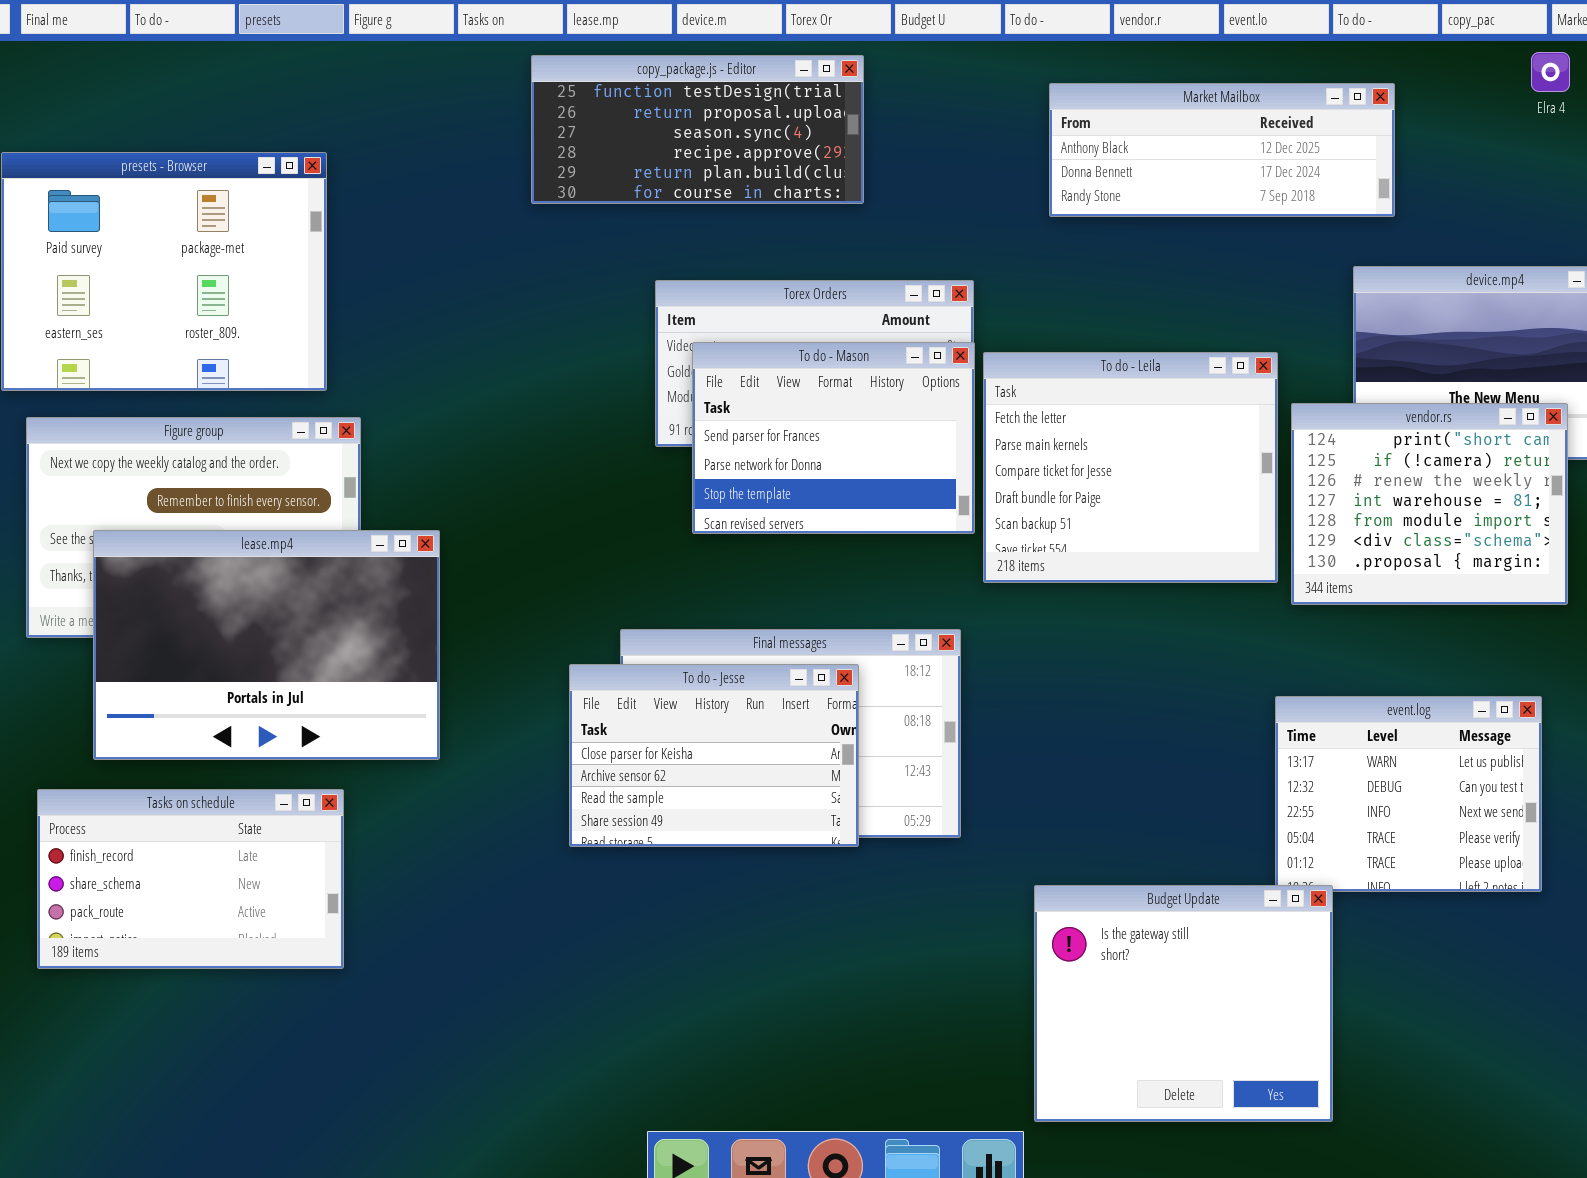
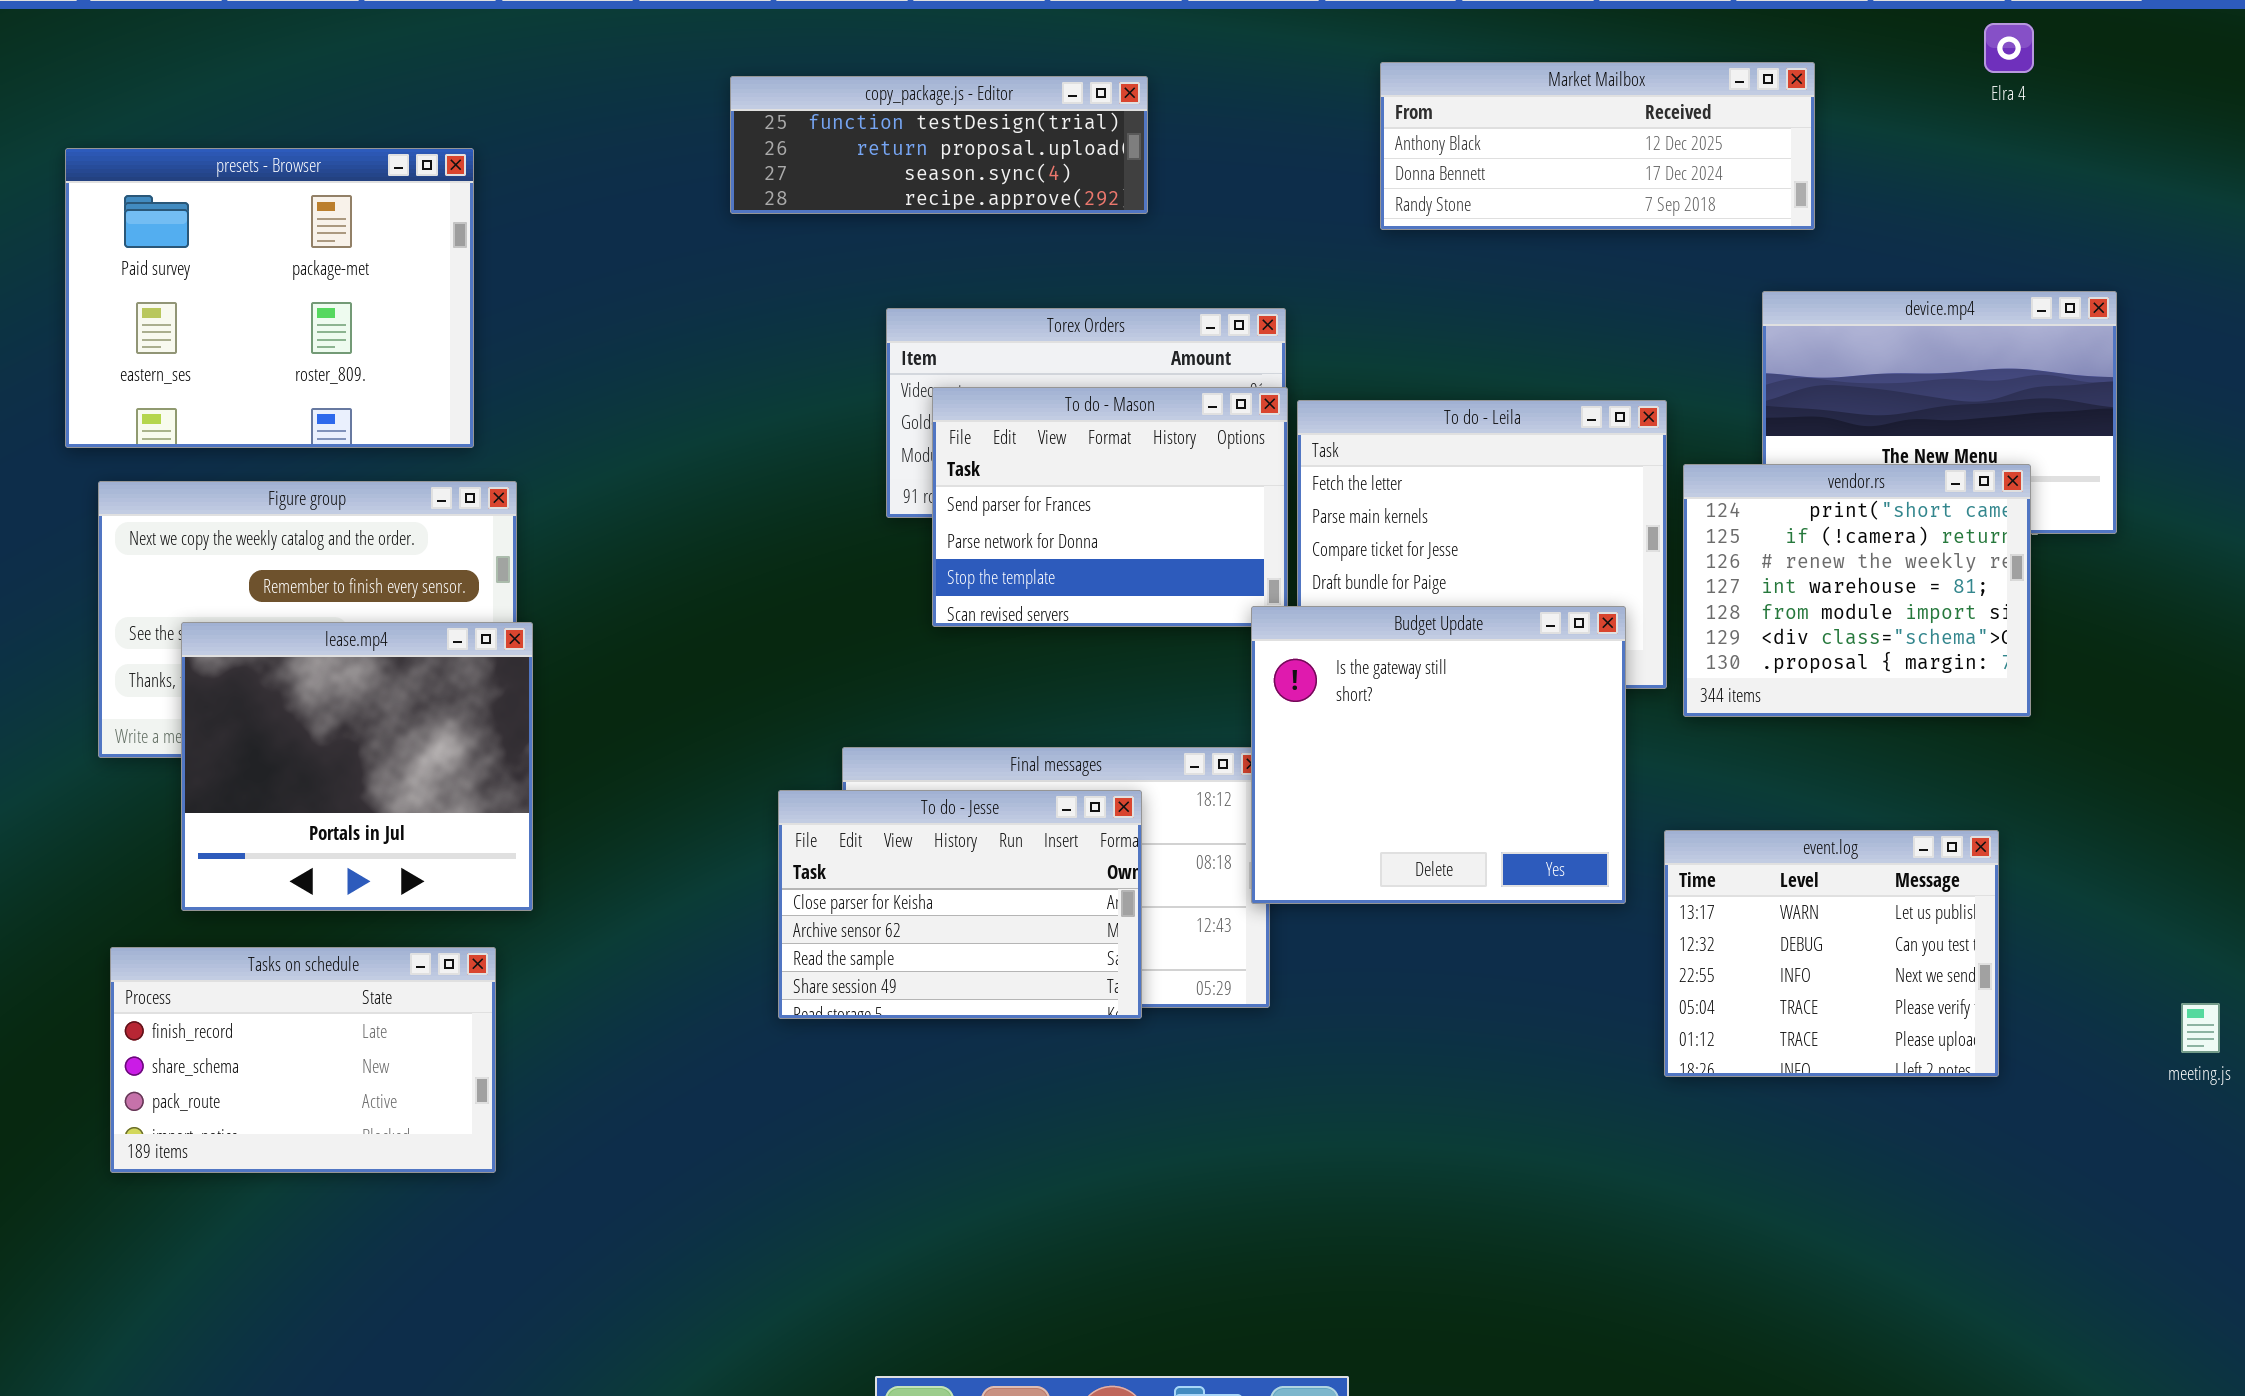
copy_package.js - Editor: [531,55,864,204] -> [730,76,1148,214], resized
lease.mp4: [93,530,440,760] -> [181,622,533,911], resized
Budget Update: [1034,885,1333,1122] -> [1251,606,1626,904], moved

